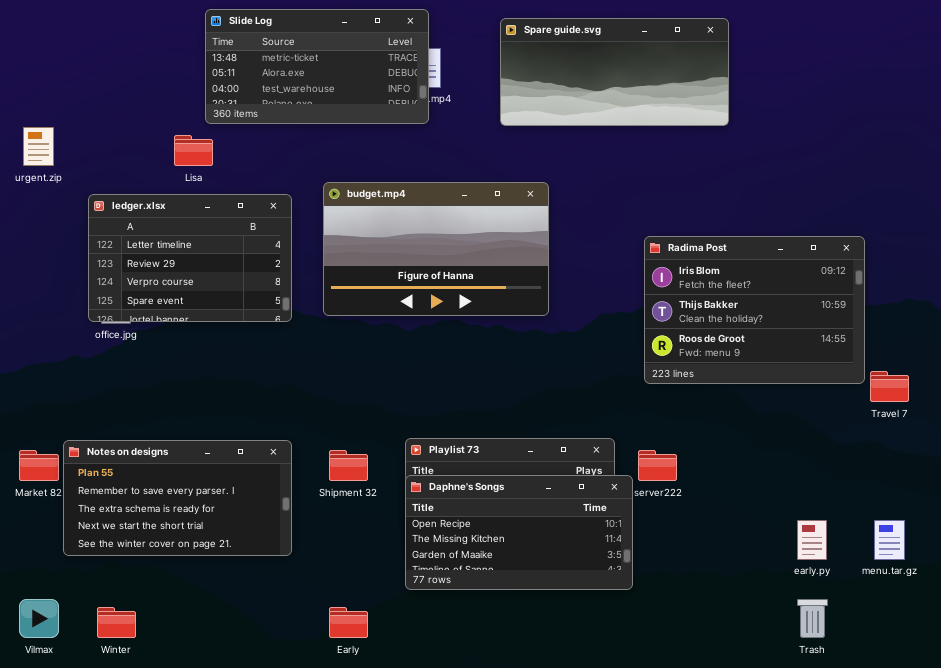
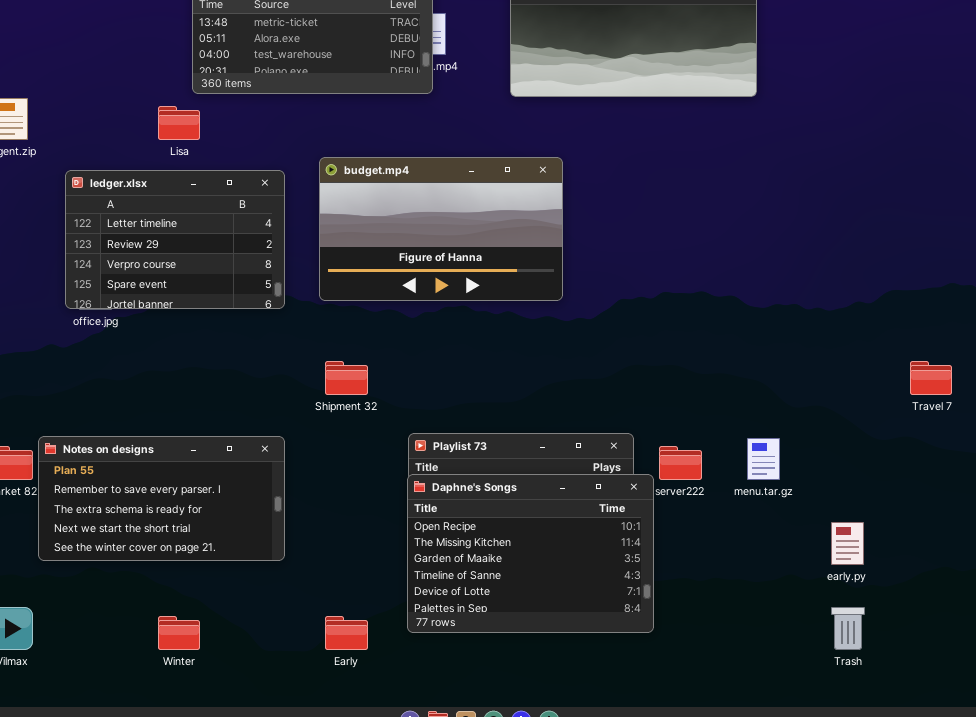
Radima Post: [644,236,865,384] -> none, closed
Shipment 32: [329,450,368,481] -> [325,361,368,395], moved
Daphne's Songs: [405,475,633,590] -> [407,474,654,633], resized
menu.tar.gz: [874,520,905,560] -> [747,438,780,480], moved
Winter: [97,607,136,638] -> [158,616,200,650], moved

